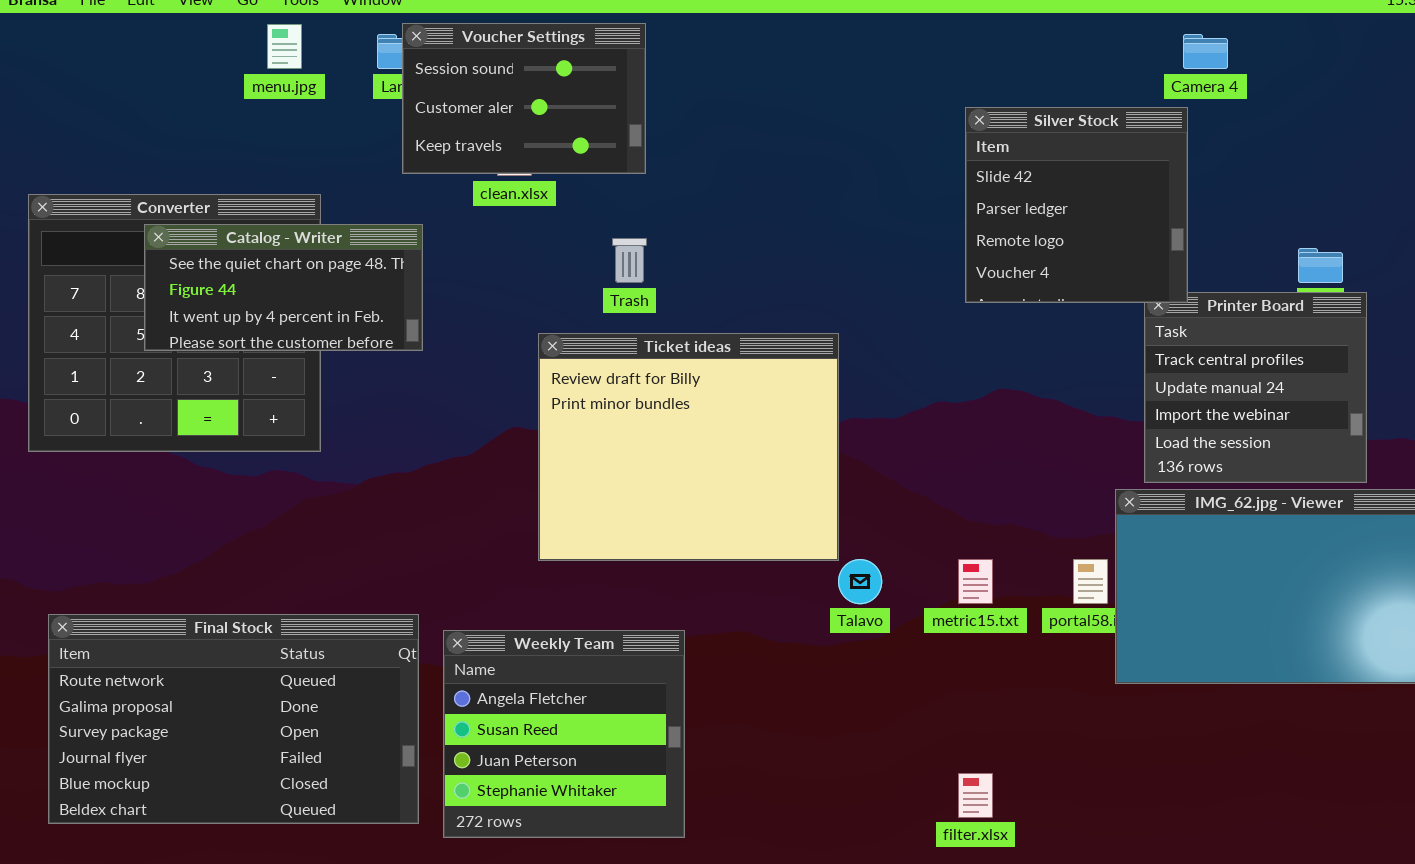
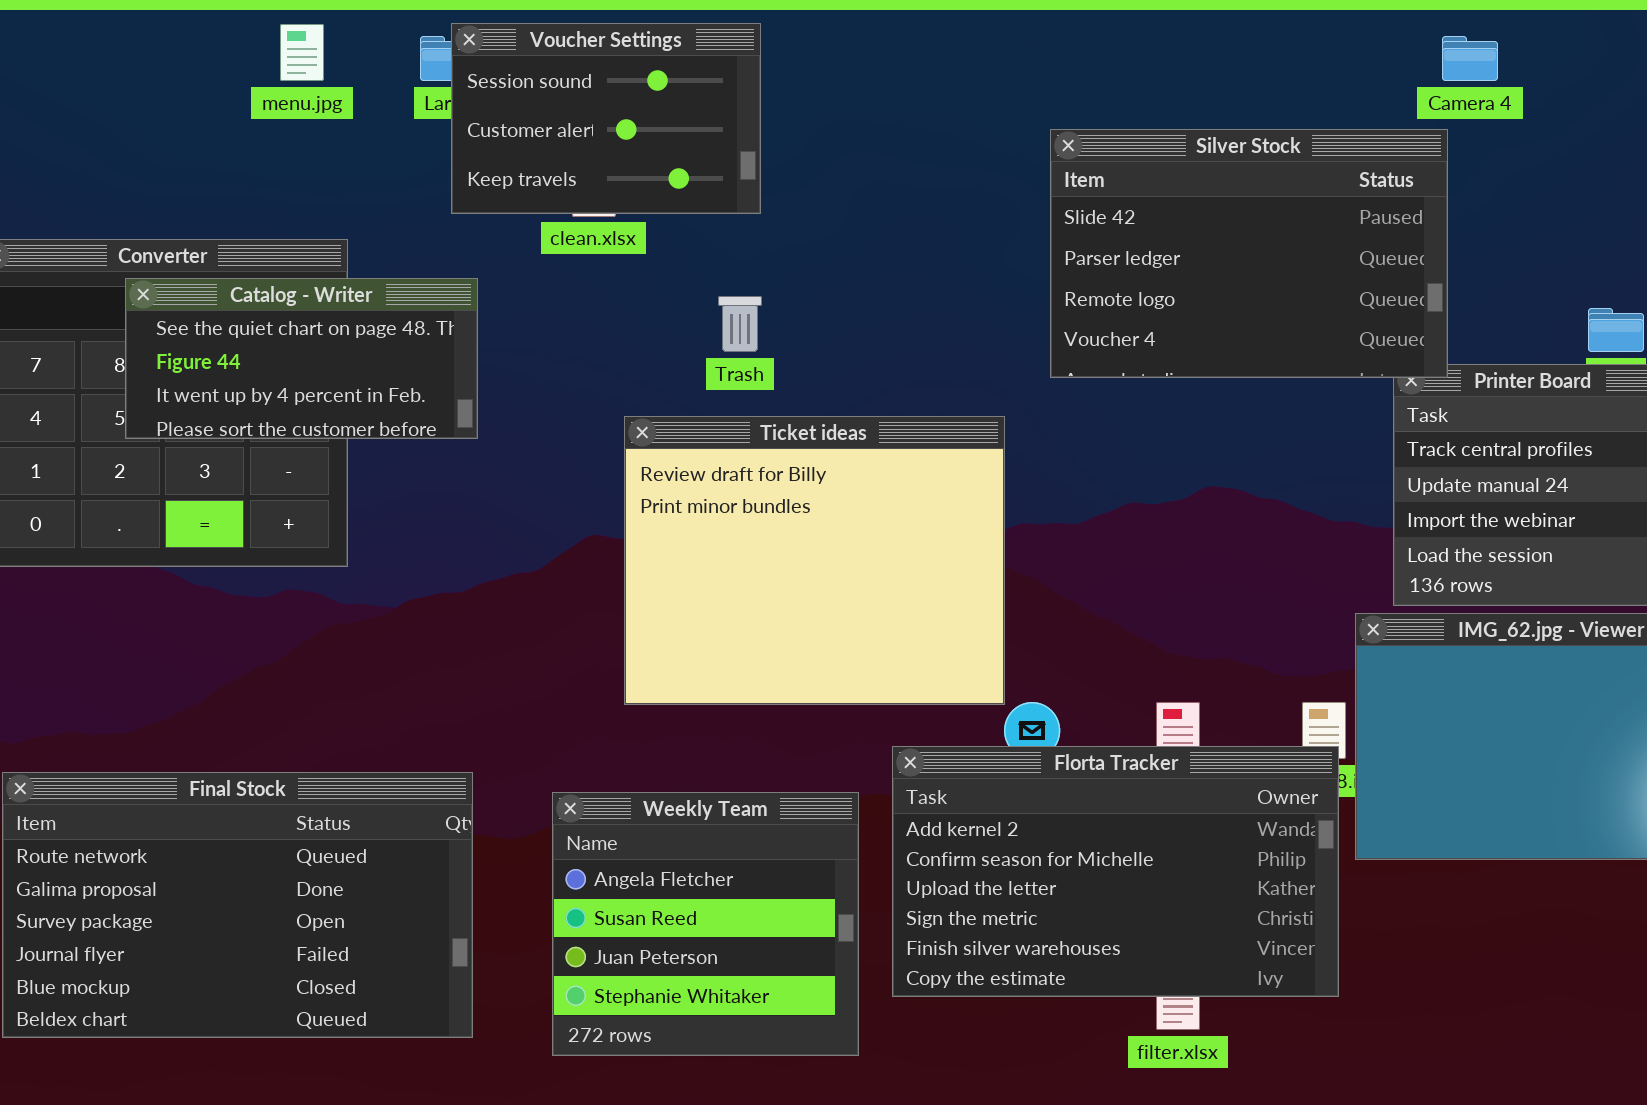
Silver Stock: [965,107,1188,303] -> [1050,129,1448,378], resized
Florta Tracker: none -> [892,746,1339,997], opened
Weekly Team: [443,630,685,838] -> [552,792,859,1056], moved

